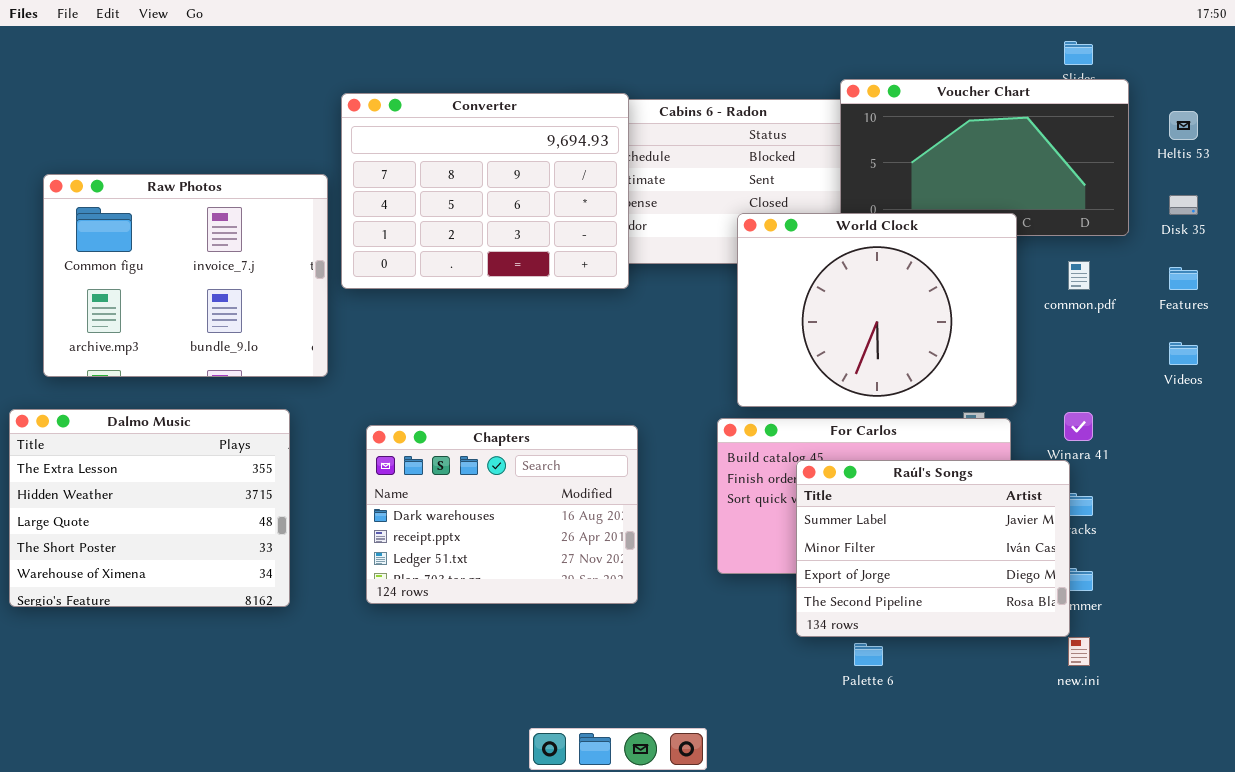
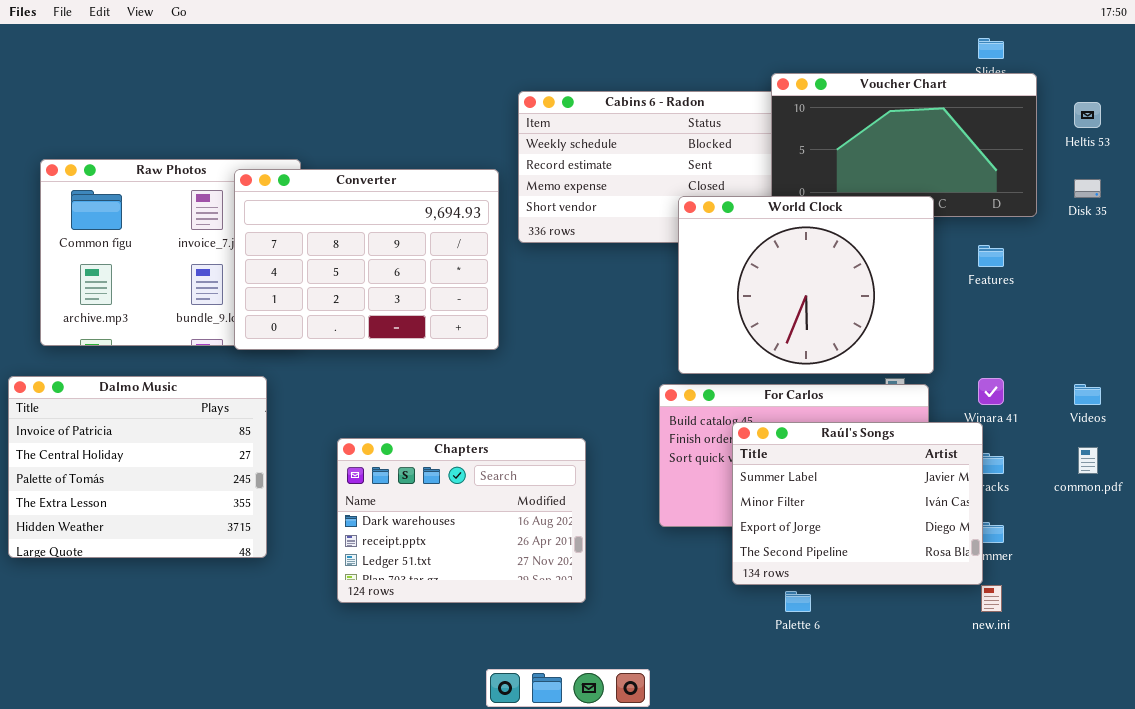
Converter: [341,93,629,289] -> [234,169,499,350], moved
common.pdf: [1068,261,1090,290] -> [1078,447,1098,474], moved
Features: [1169,267,1198,290] -> [978,245,1004,267], moved
Videos: [1169,342,1198,365] -> [1074,384,1101,405], moved
Dalmo Music: [9,409,290,607] -> [8,376,267,558], scrolled up 3 rows
Chapters: [366,425,638,604] -> [337,438,586,603], moved

